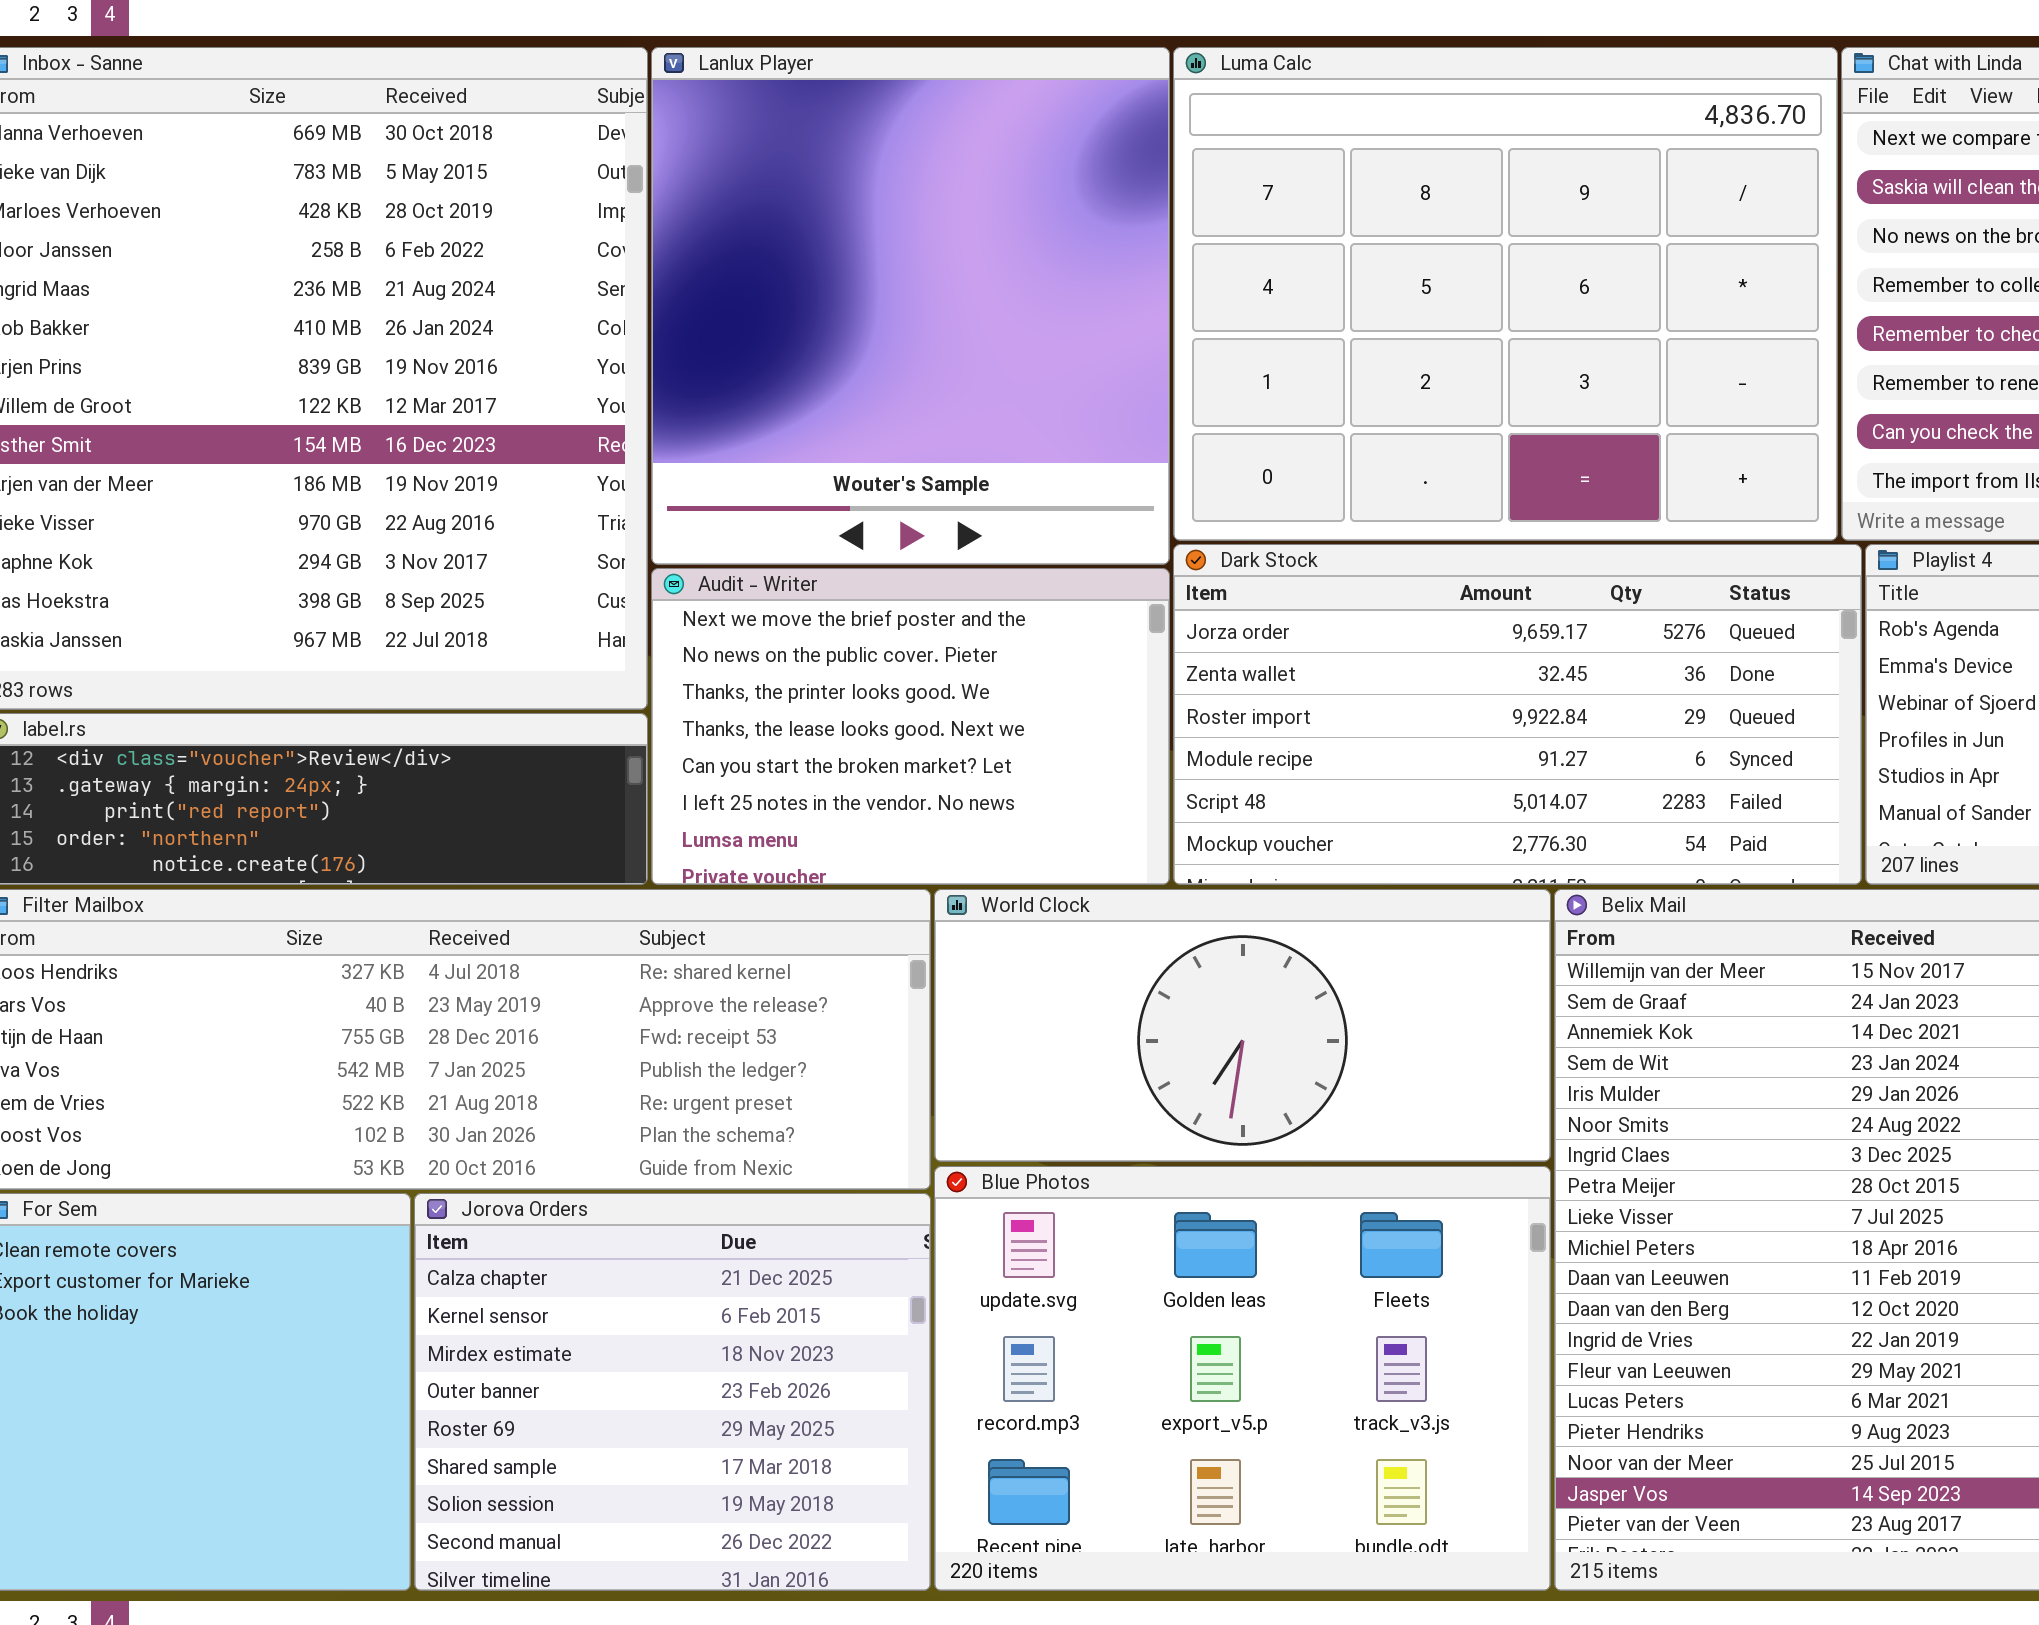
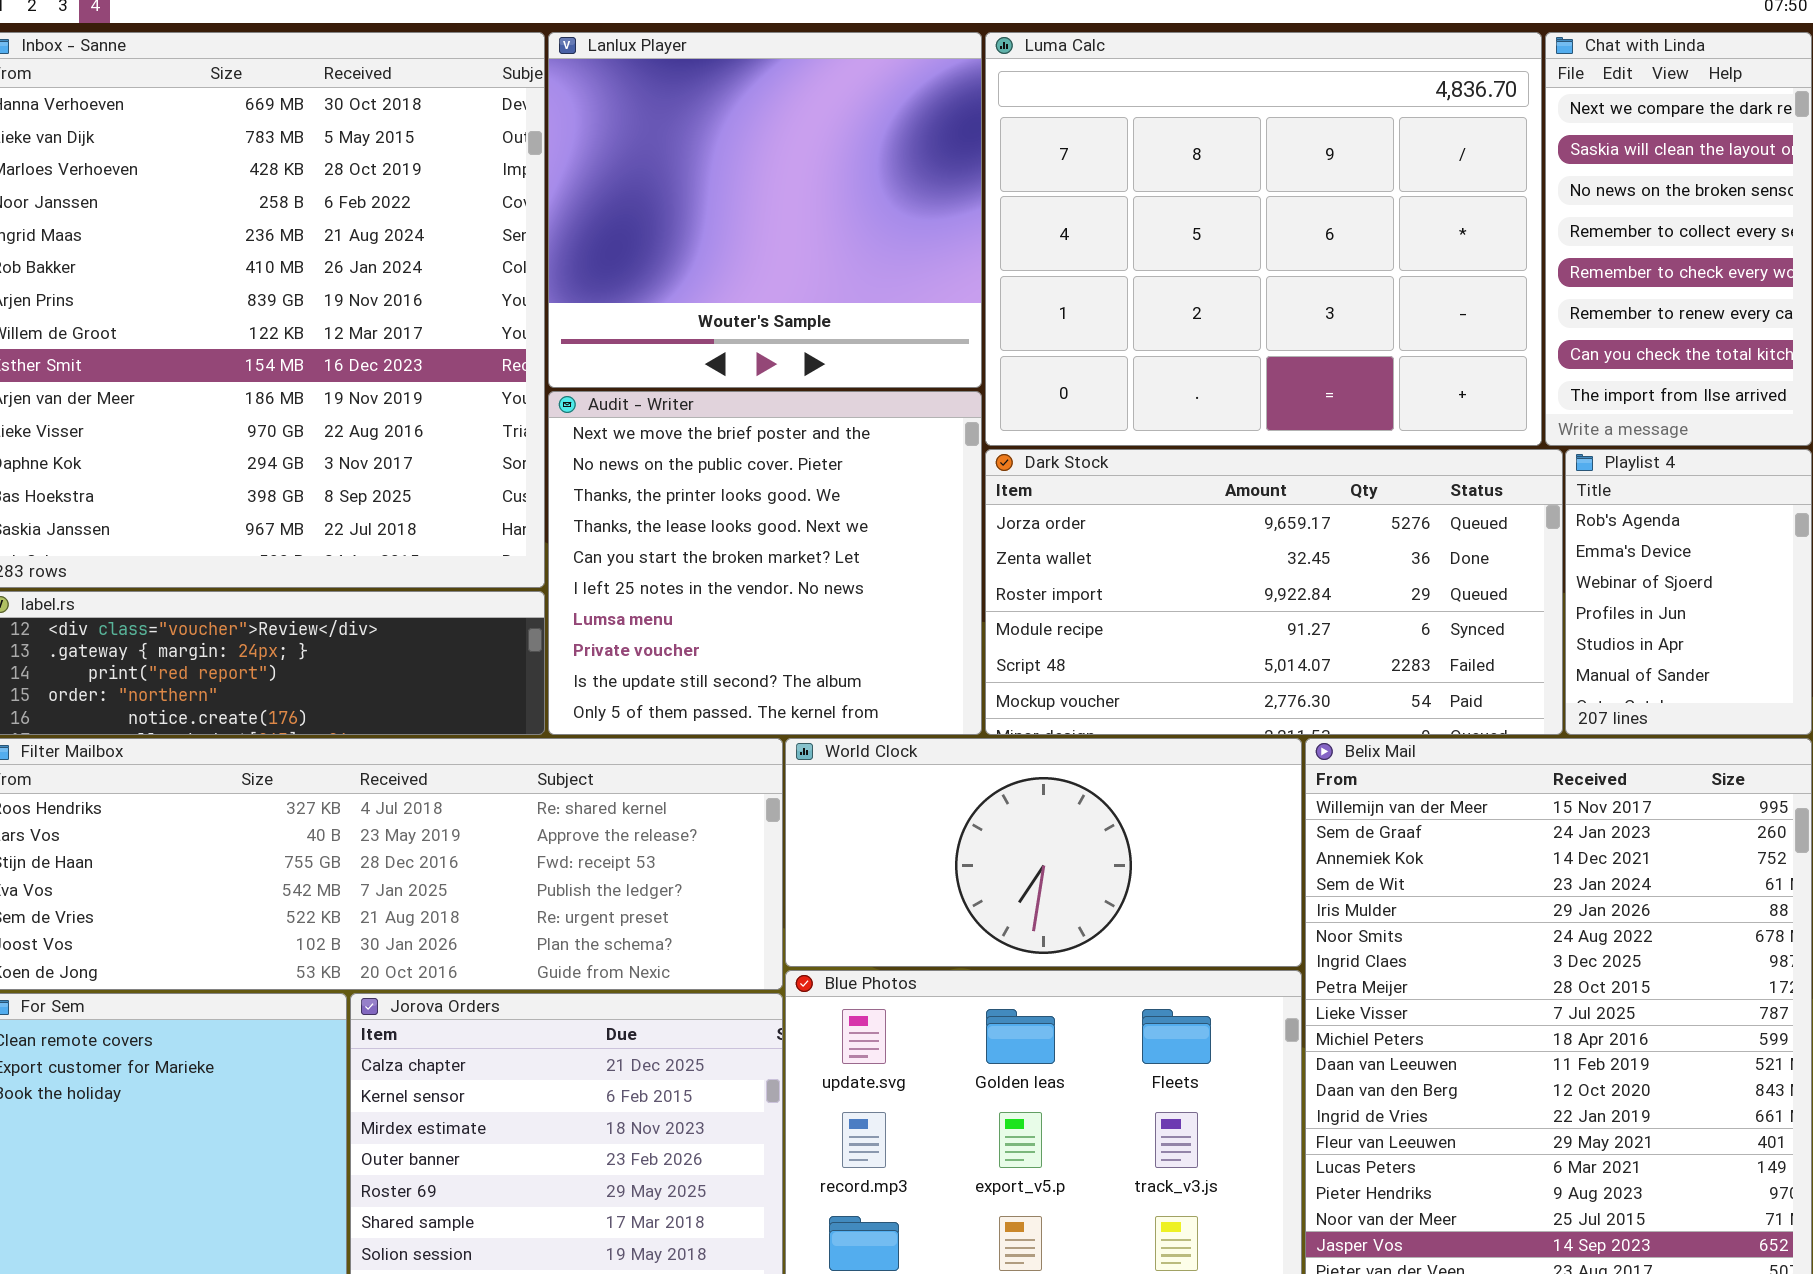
Lanlux Player: [651,47,1170,565] -> [548,32,982,388], resized
Audit - Writer: [651,568,1170,885] -> [548,391,982,735], resized

